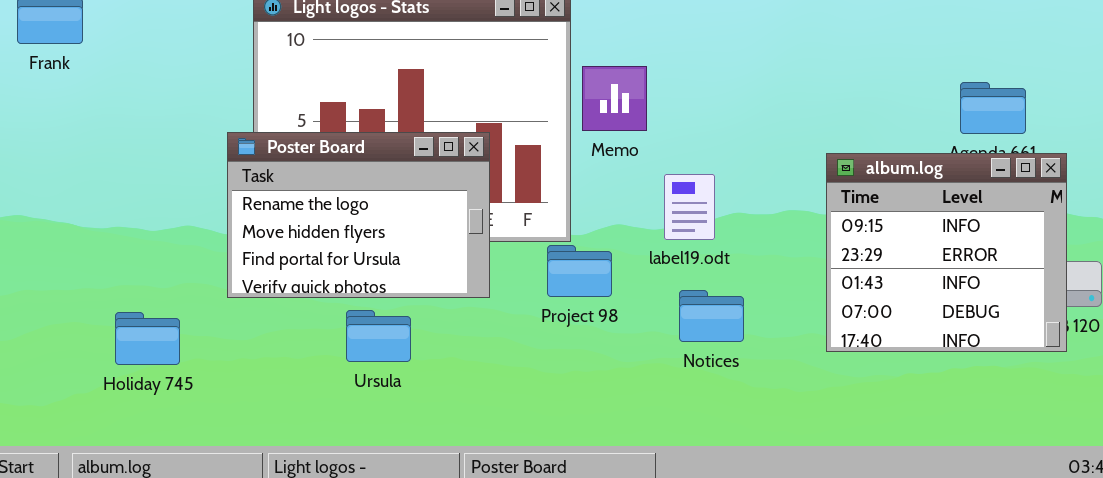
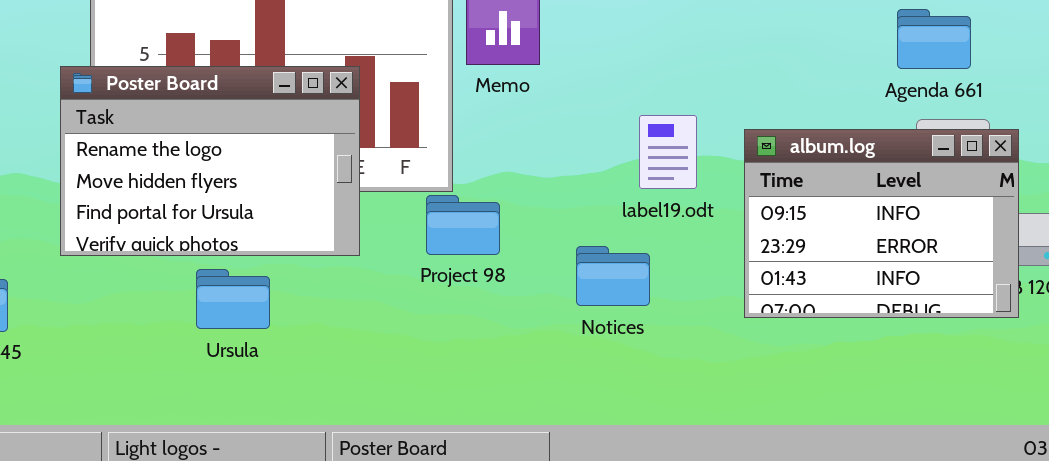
album.log: [826,153,1067,352] -> [744,129,1019,318], resized
label19.odt: [664,174,715,240] -> [639,115,697,189], moved

